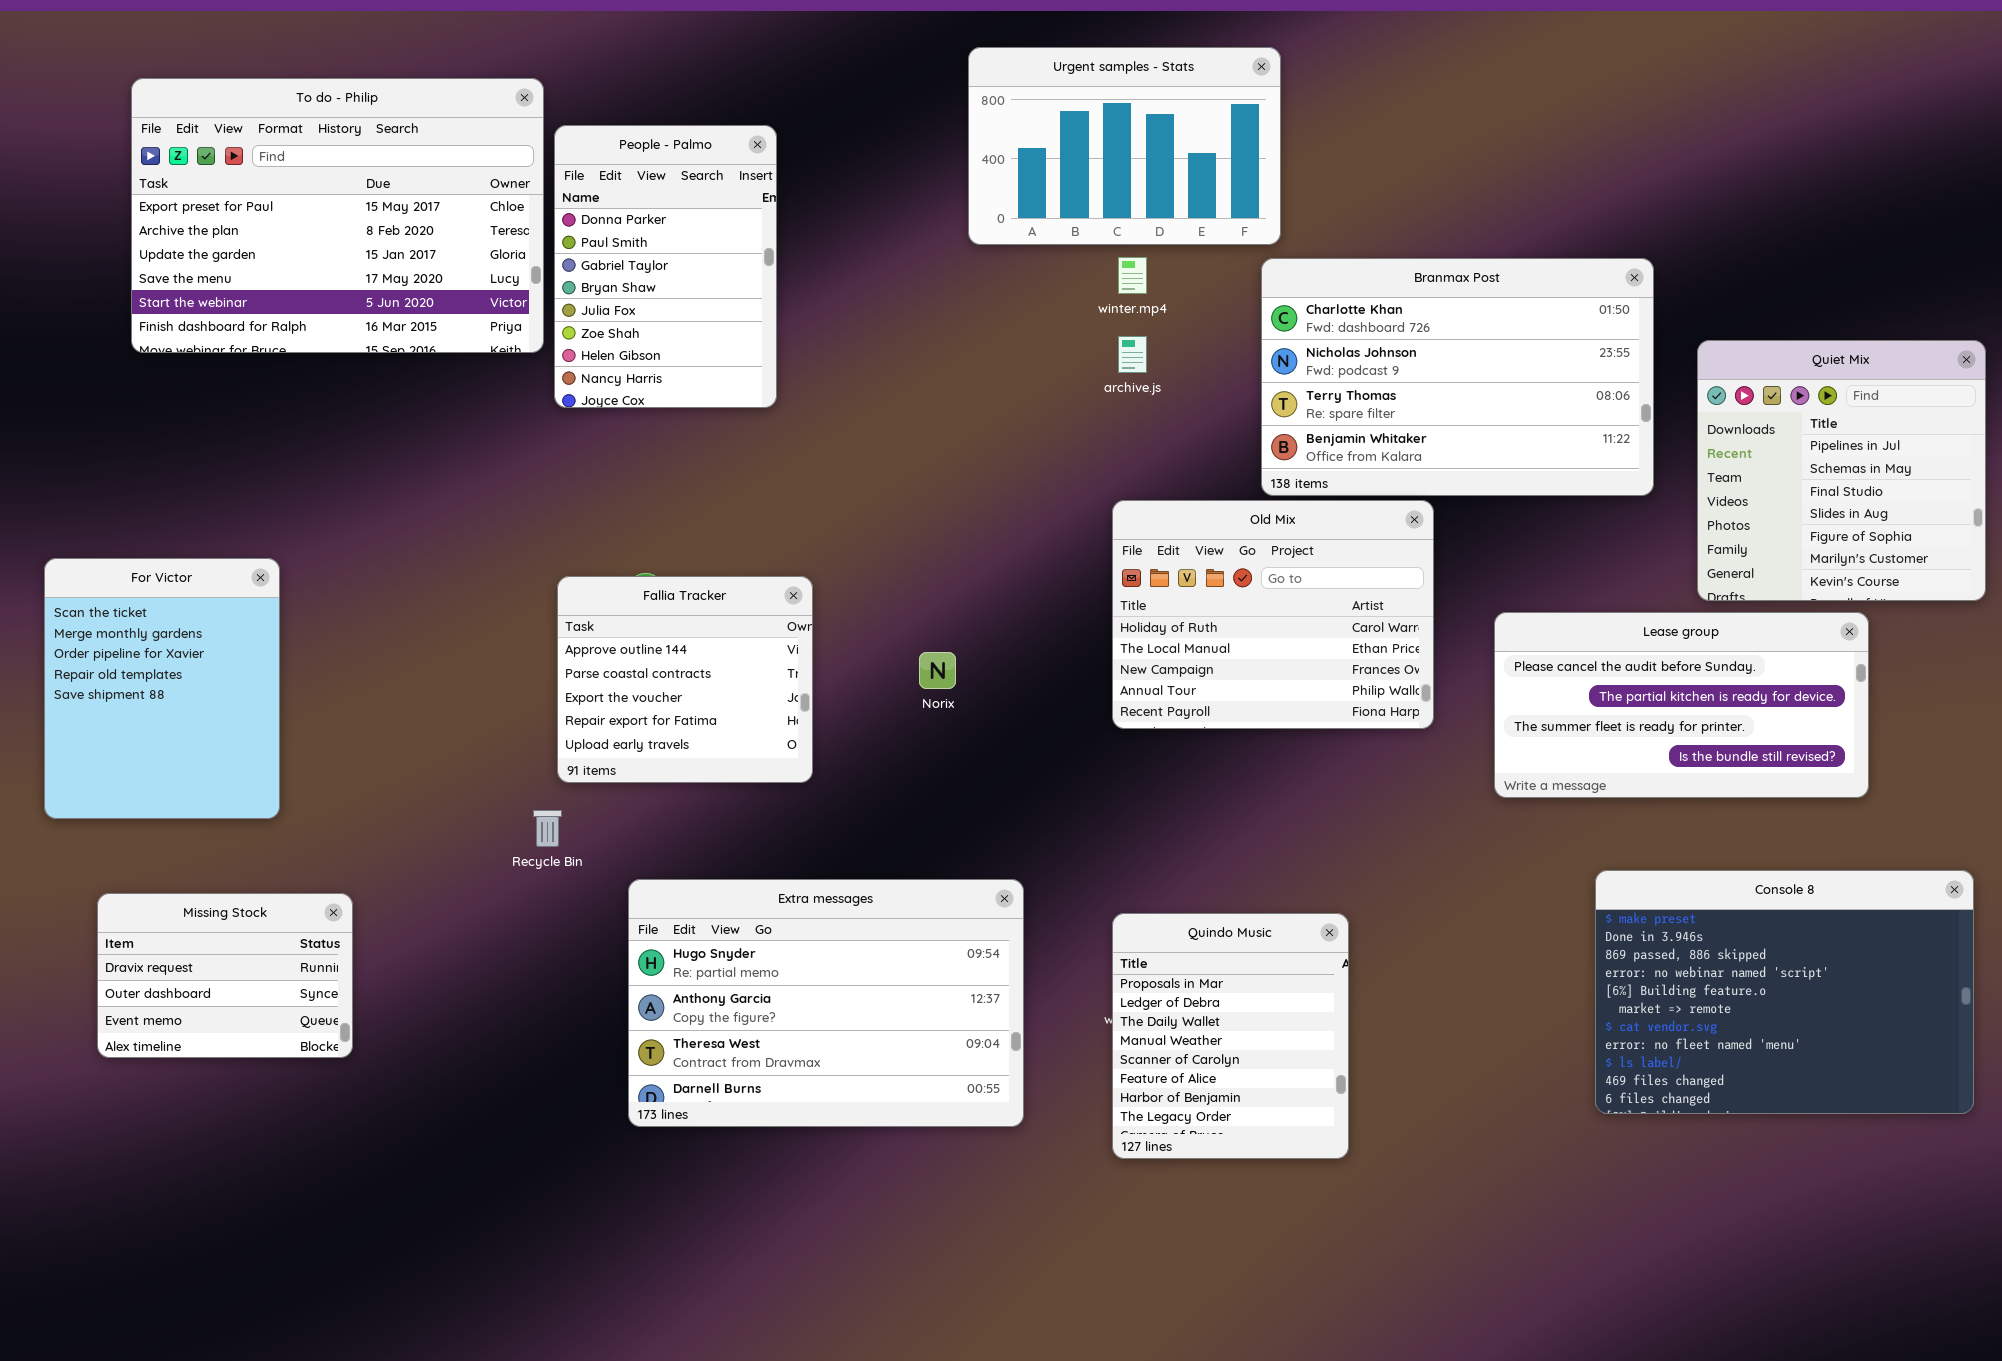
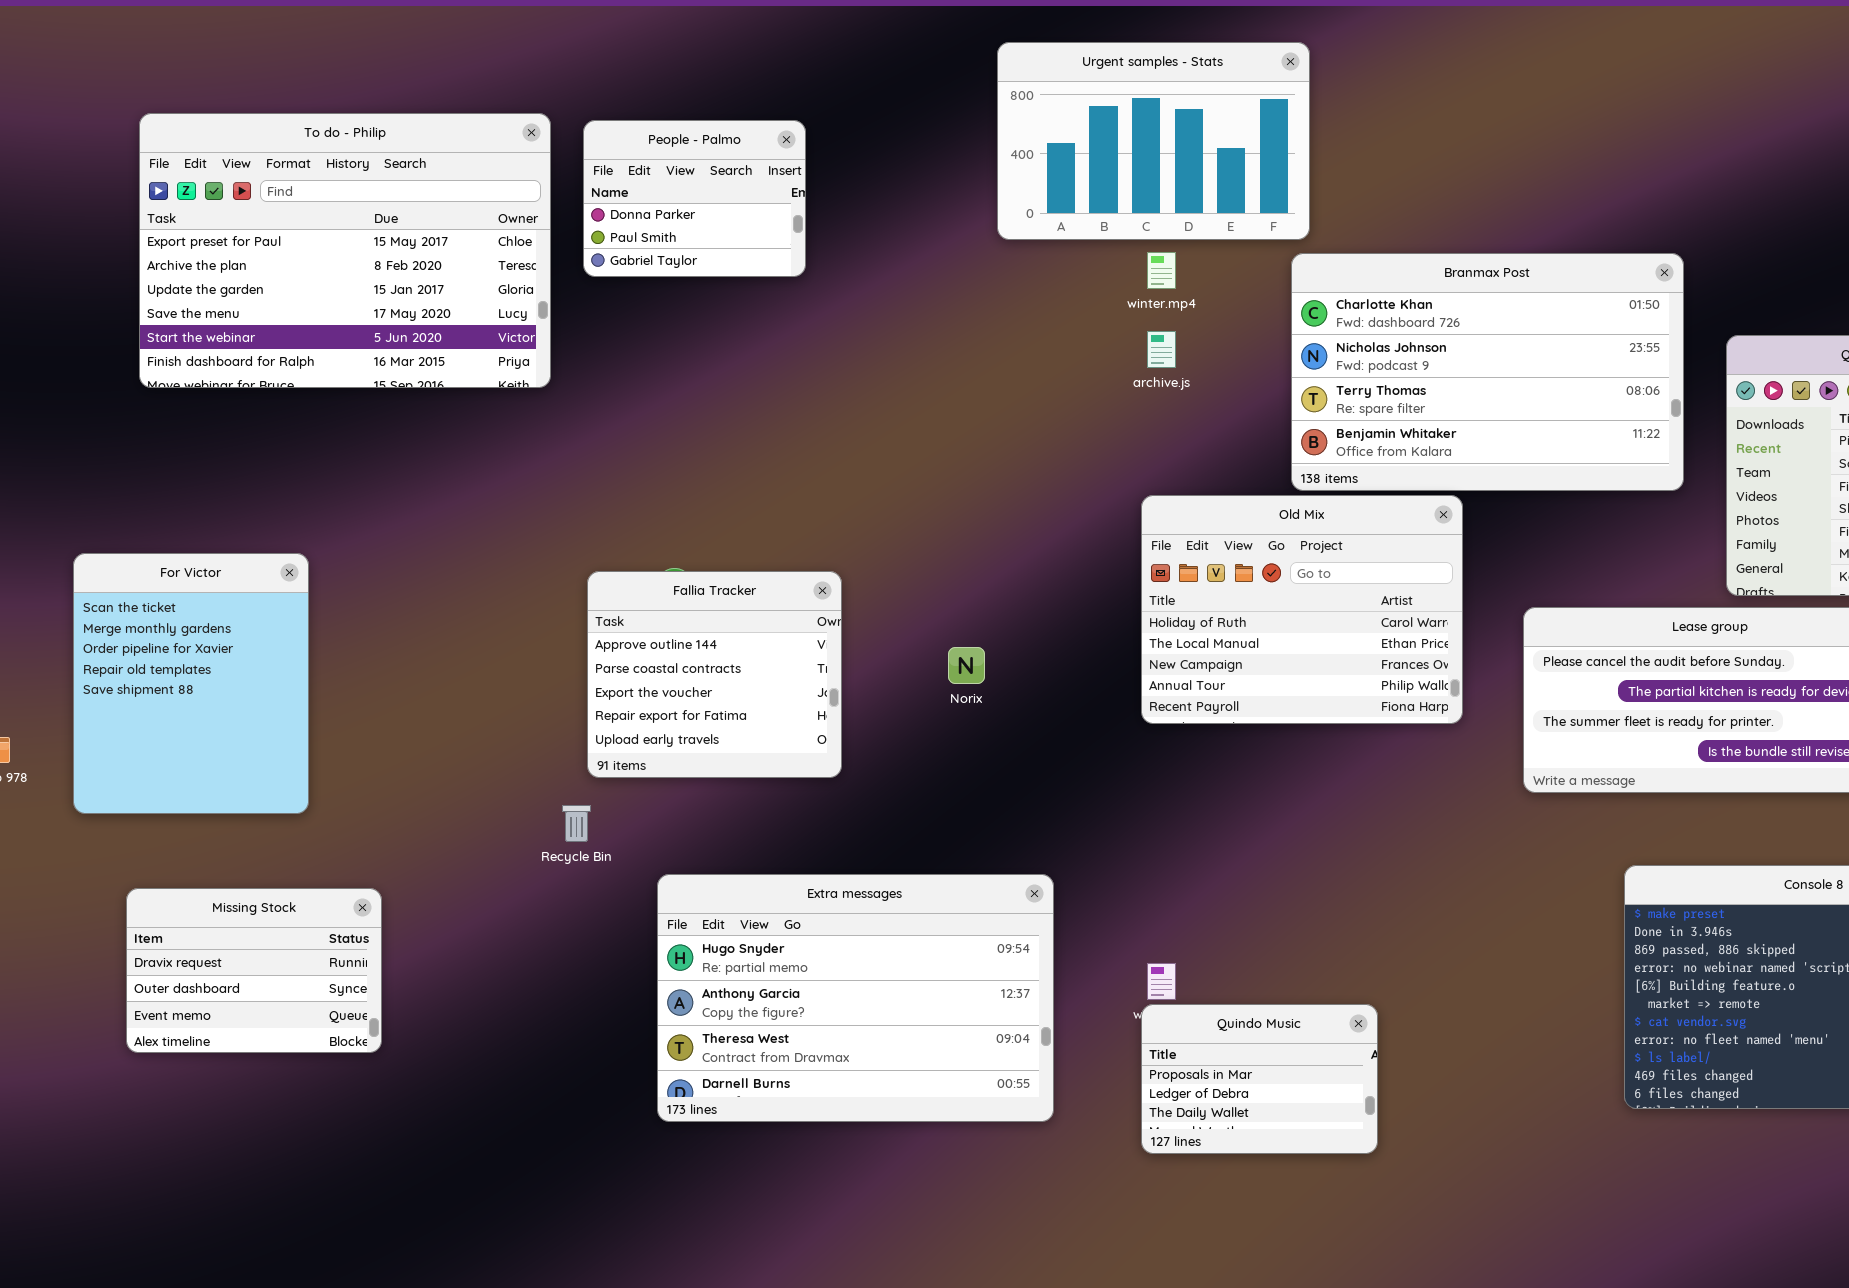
To do - Philip: [131,78,544,353] -> [139,113,551,388], moved
People - Palmo: [554,125,777,408] -> [583,120,806,277], resized
Quindo Music: [1112,913,1349,1159] -> [1141,1004,1378,1154], resized

